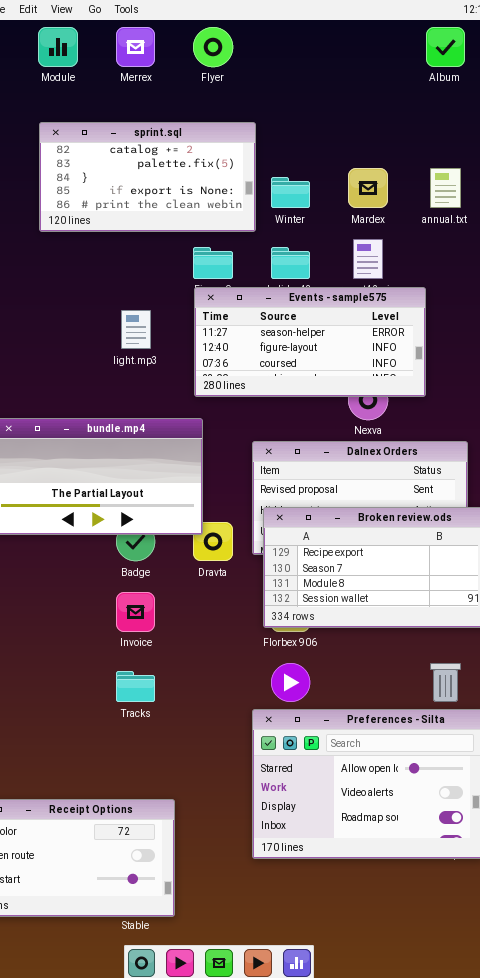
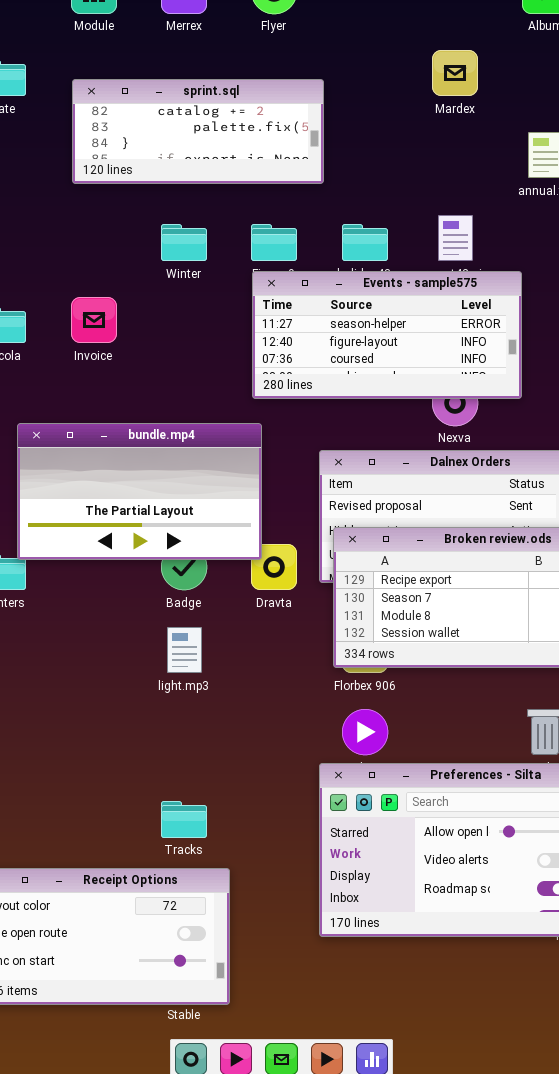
sprint.sql: [39,122,256,232] -> [72,79,324,184], resized
Mardex: [348,168,388,208] -> [432,50,478,96], moved
Winter: [271,177,310,208] -> [161,224,207,261], moved
light.mp3: [121,310,151,349] -> [167,627,202,673], moved
Invoice: [116,592,155,632] -> [71,297,117,343], moved
Tracks: [116,671,155,702] -> [161,801,207,838], moved

